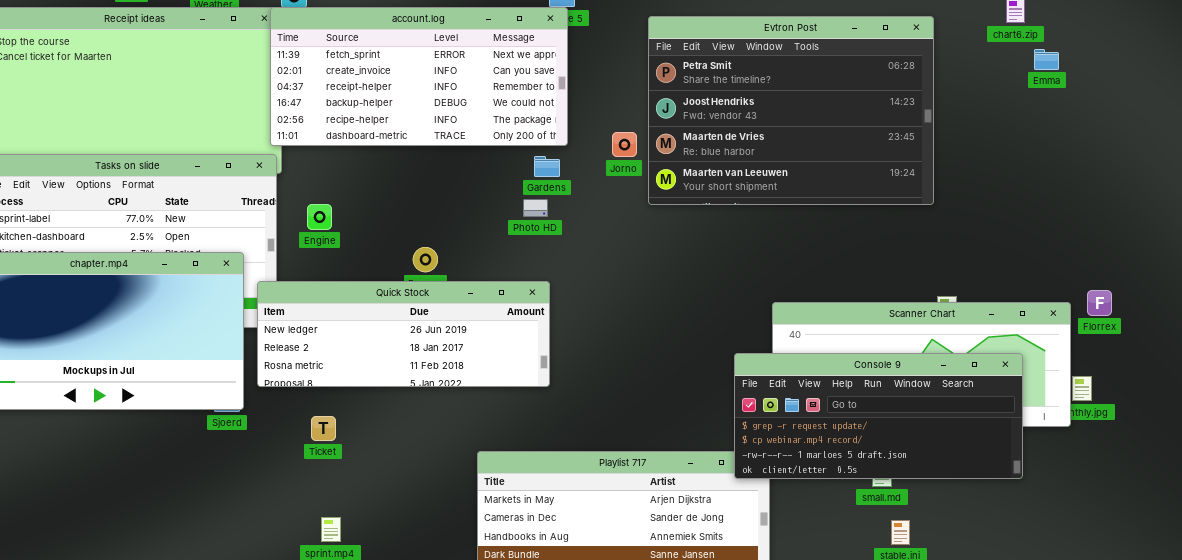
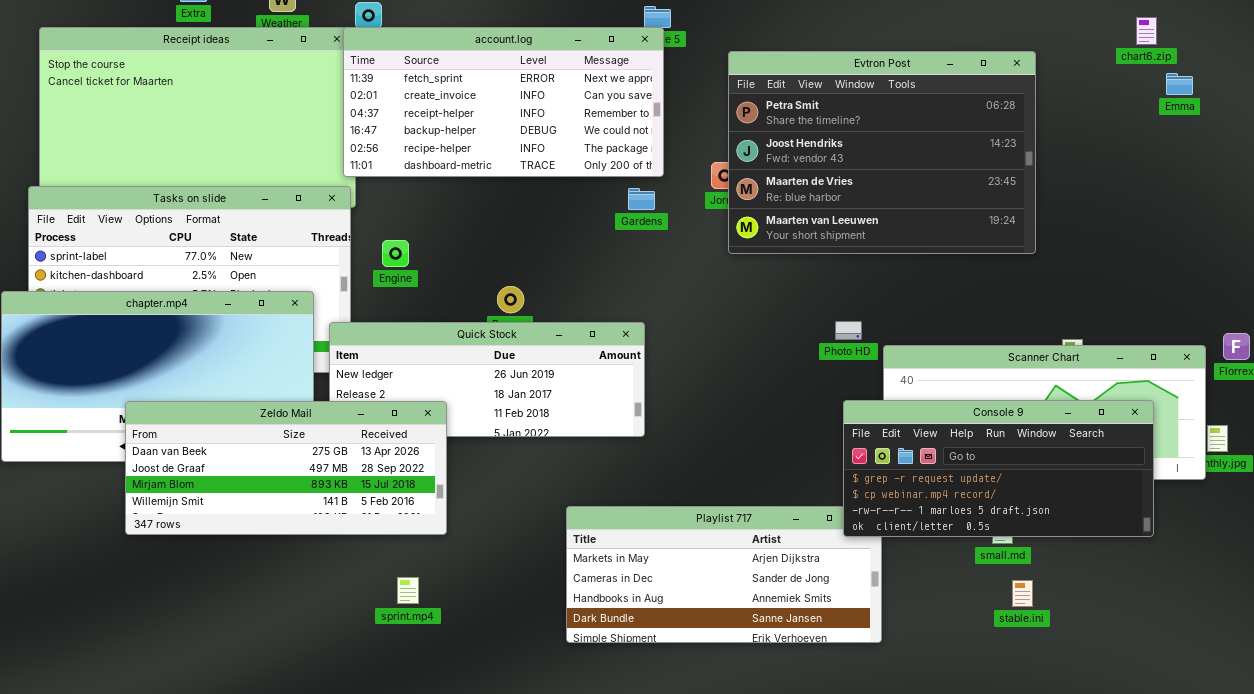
Evtron Post: [648,16,934,205] -> [728,51,1036,254], moved
Photo HD: [523,199,548,217] -> [835,321,862,340], moved
Zeldo Mail: none -> [125,401,447,535], opened

